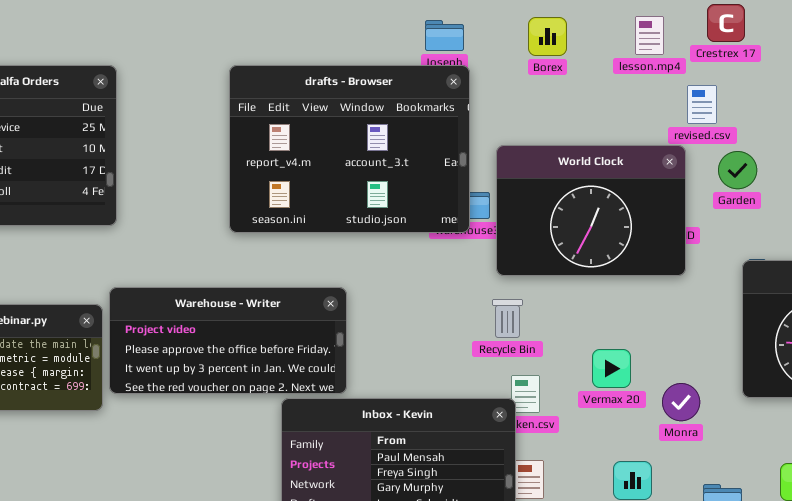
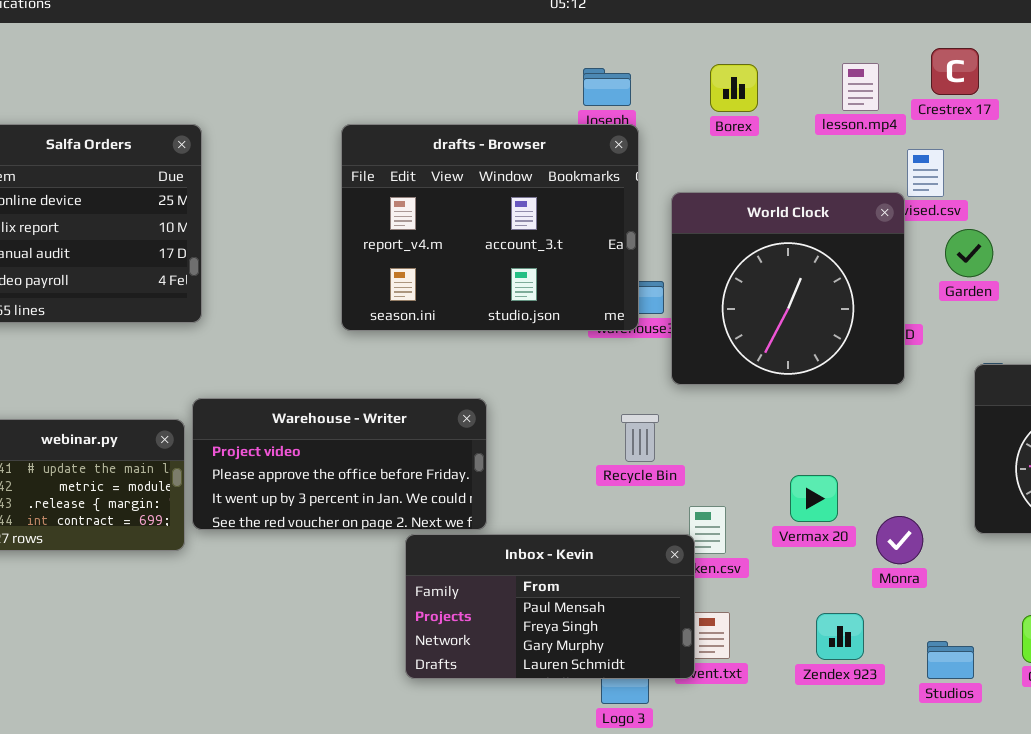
World Clock: [496,145,686,276] -> [671,192,905,385], resized
Recycle Bin: [492,299,523,338] -> [621,414,659,462], moved

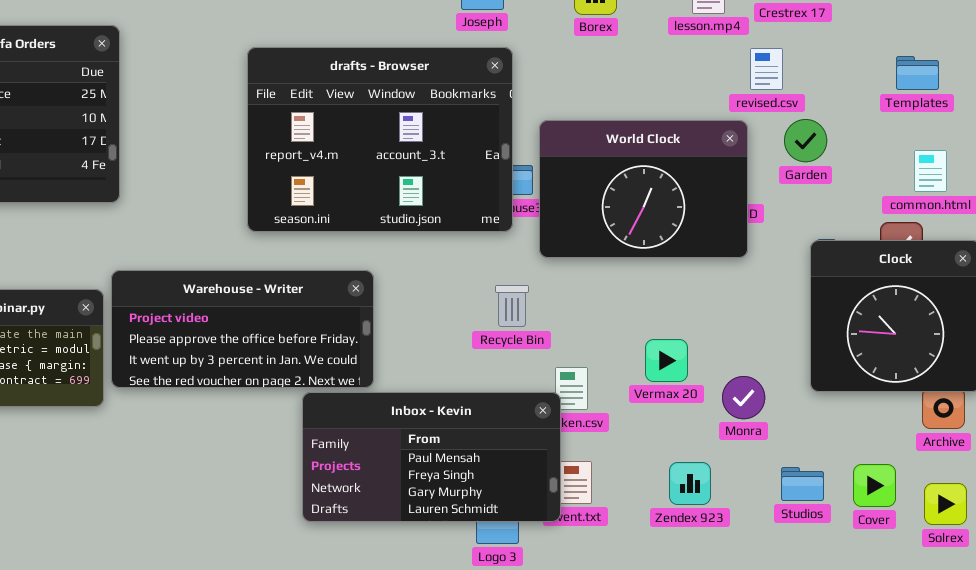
drafts - Browser: [341,124,639,331] -> [247,47,513,232], moved
World Clock: [671,192,905,385] -> [539,120,748,258], resized
Studios: [927,641,974,679] -> [781,467,824,501], moved

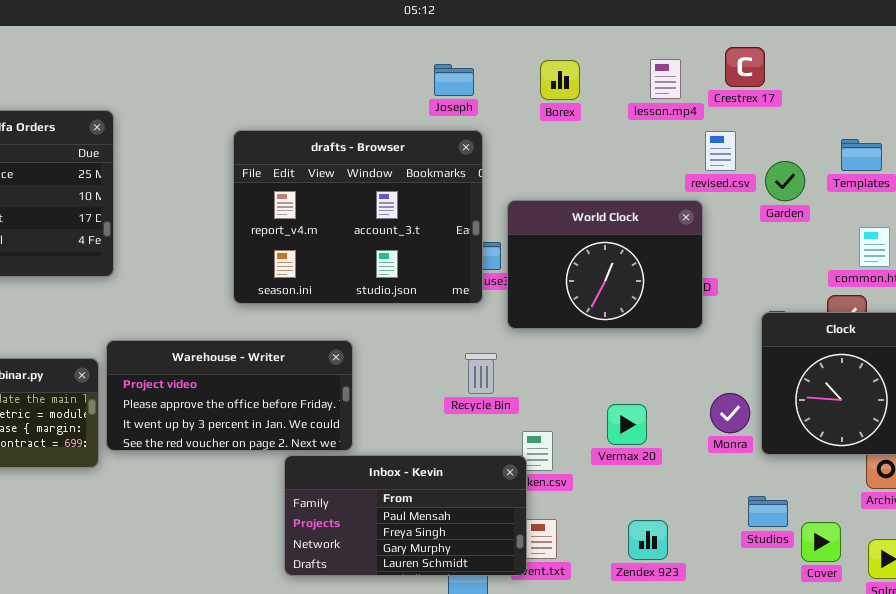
Garden: [784,119,827,162] -> [765,161,805,201], moved
Monra: [722,376,765,419] -> [710,393,750,433], moved
Studios: [781,467,824,501] -> [748,496,788,527], moved

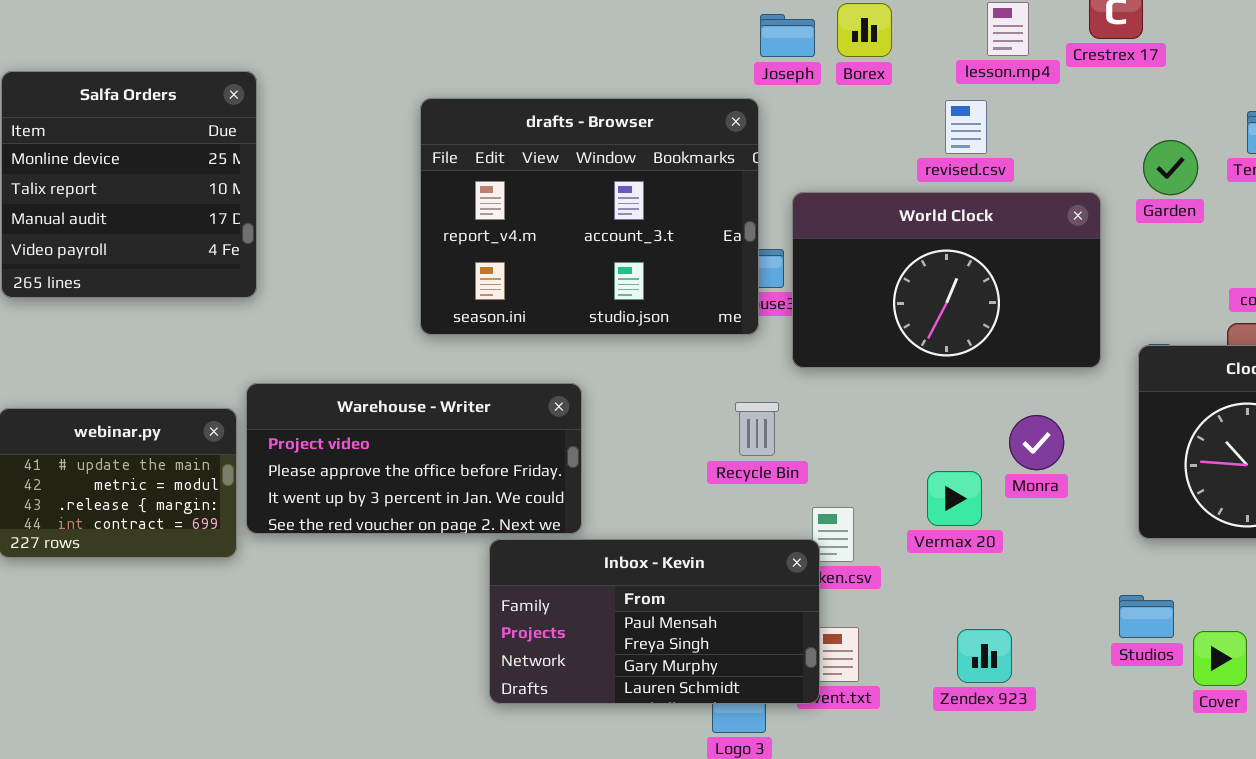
Joseph: [434,64,474,96] -> [760,14,815,57], moved
revised.csv: [705,131,736,171] -> [945,100,987,154], moved
World Clock: [507,200,703,329] -> [792,192,1101,368], resized
Monra: [710,393,750,433] -> [1009,415,1064,470], moved

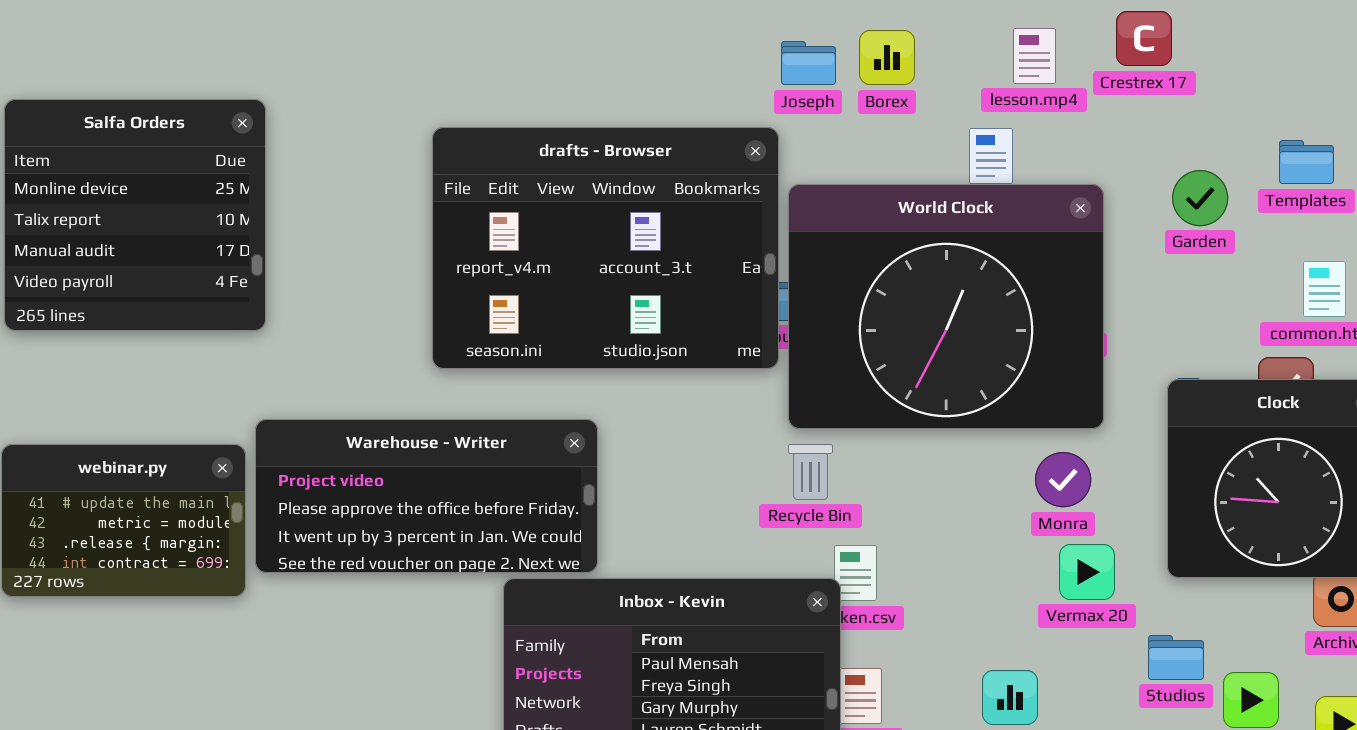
World Clock: [792,192,1101,368] -> [788,184,1104,429], moved, resized
Recycle Bin: [735,402,779,456] -> [788,444,833,500], moved
Vermax 20: [927,471,982,526] -> [1059,544,1115,600], moved

